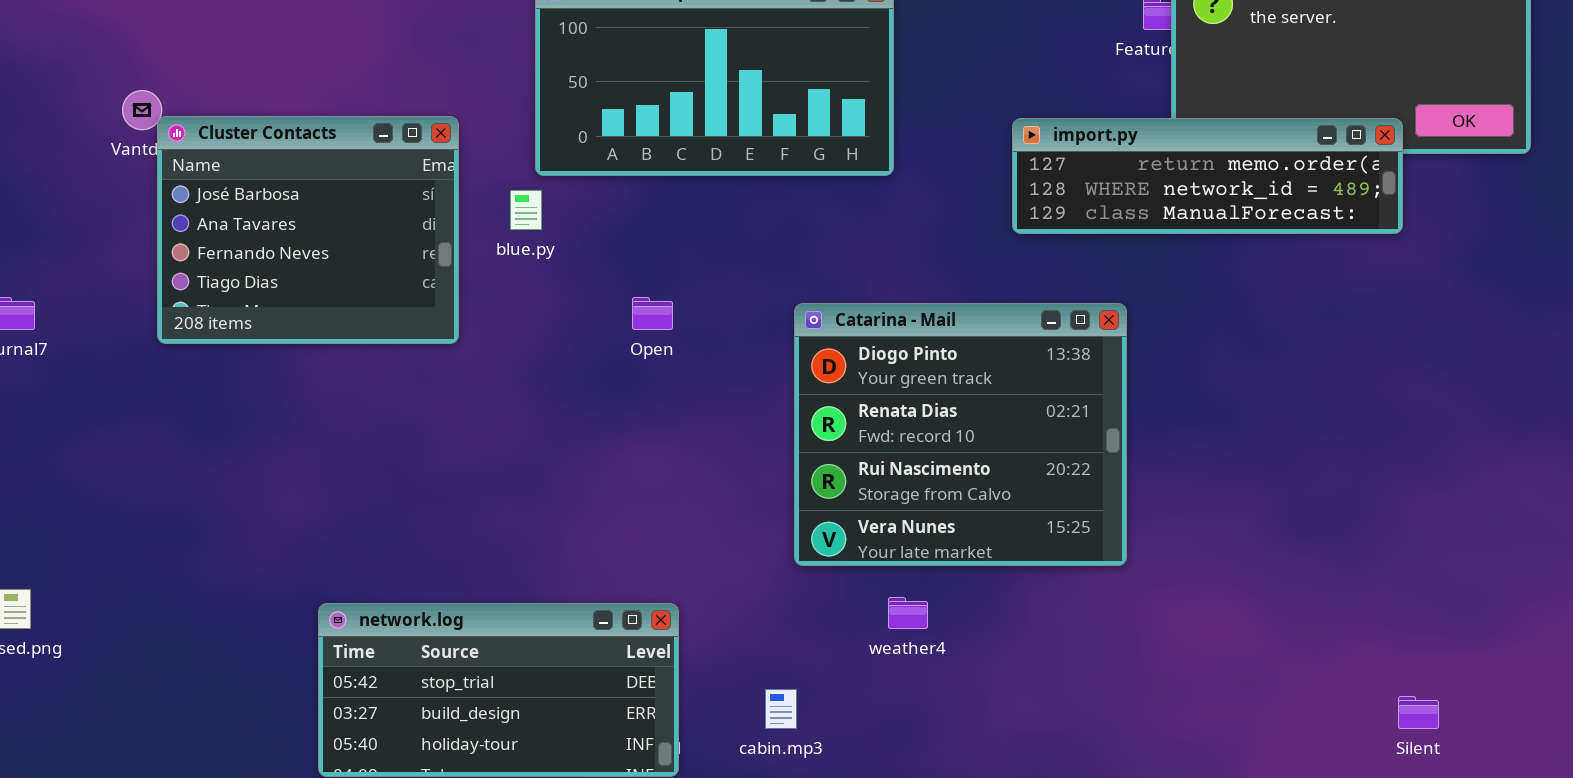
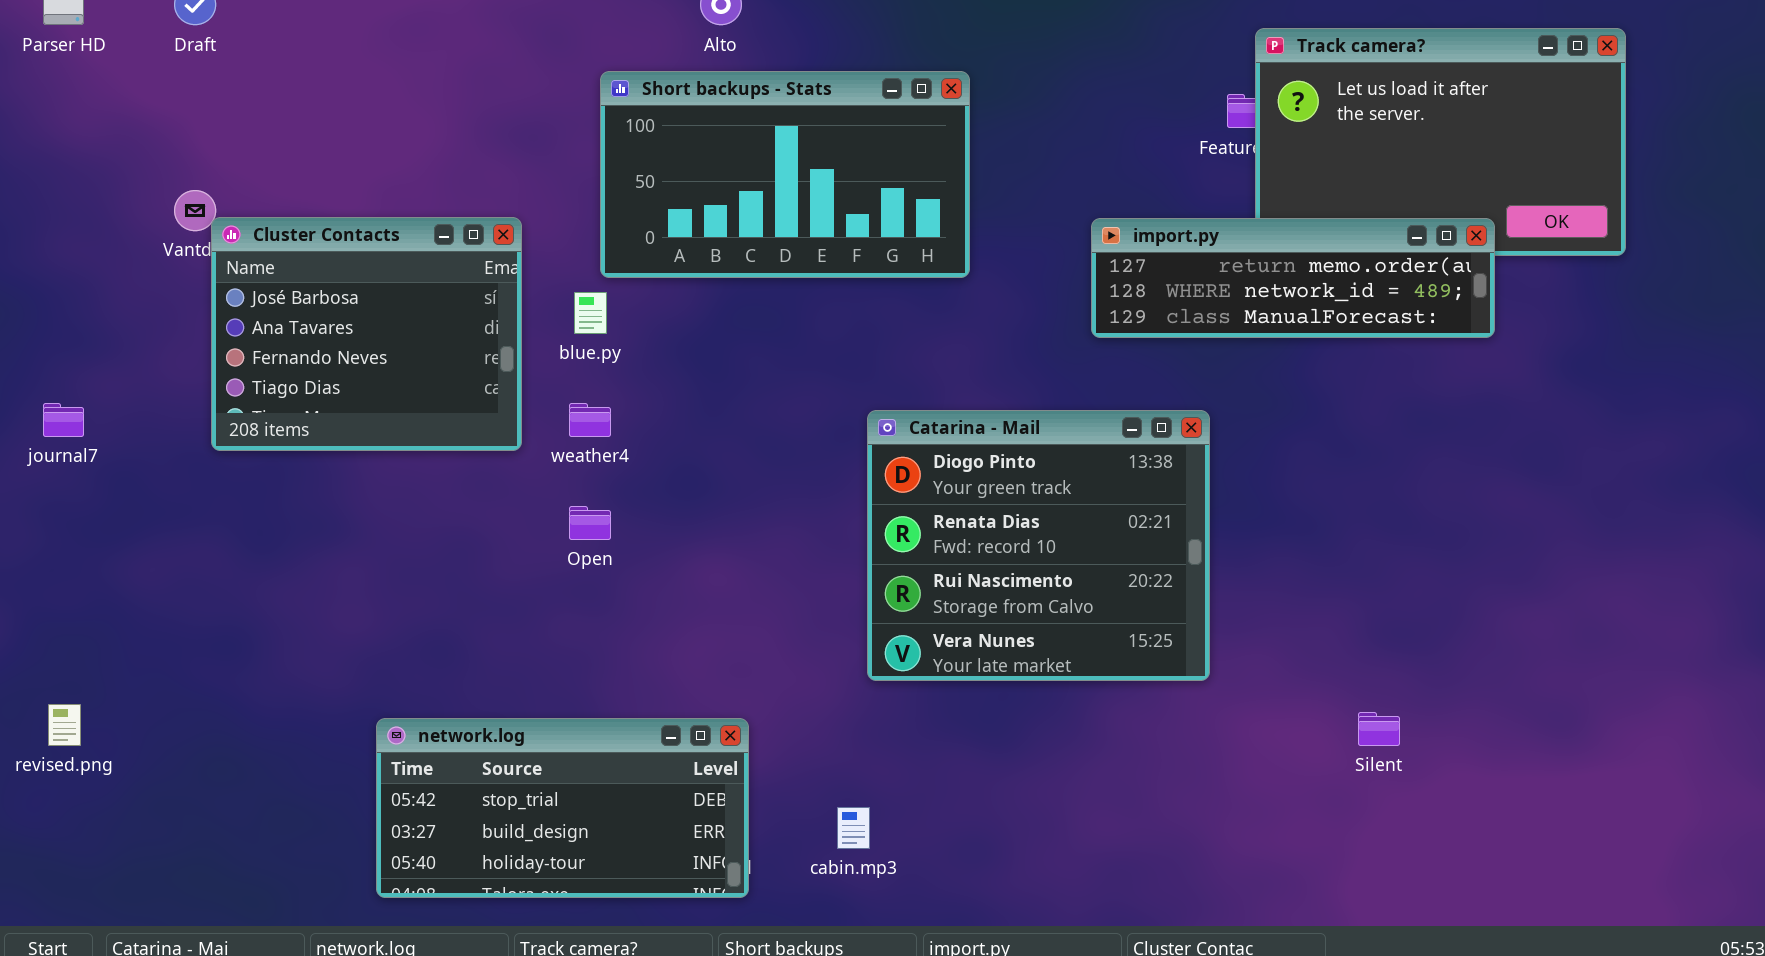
Open: [632,297,673,330] -> [569,506,611,540], moved
weather4: [888,597,928,629] -> [569,403,611,437], moved
Silent: [1398,696,1439,729] -> [1358,712,1400,746], moved

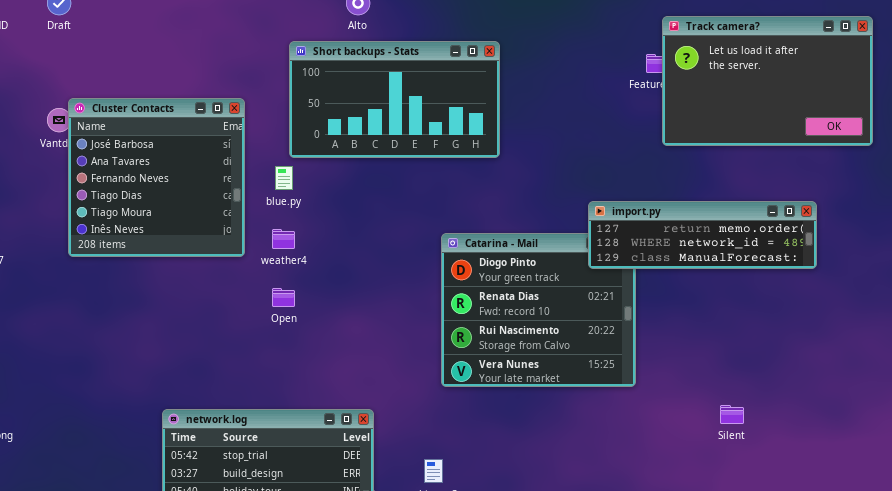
Cluster Contacts: [211,217,522,451] -> [68,98,245,257], resized
import.py: [1091,218,1495,338] -> [588,201,817,269], moved

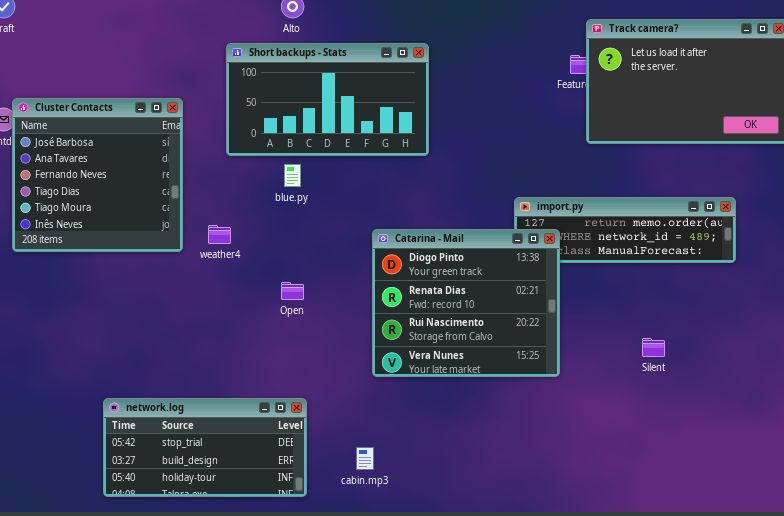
blue.py: [275,166,293,190] -> [284,164,301,187], moved
Catarina - Mail: [441,233,636,387] -> [372,229,560,377], raised
Open: [272,288,295,307] -> [281,282,304,300], moved
Silent: [720,405,744,424] -> [642,338,665,357], moved

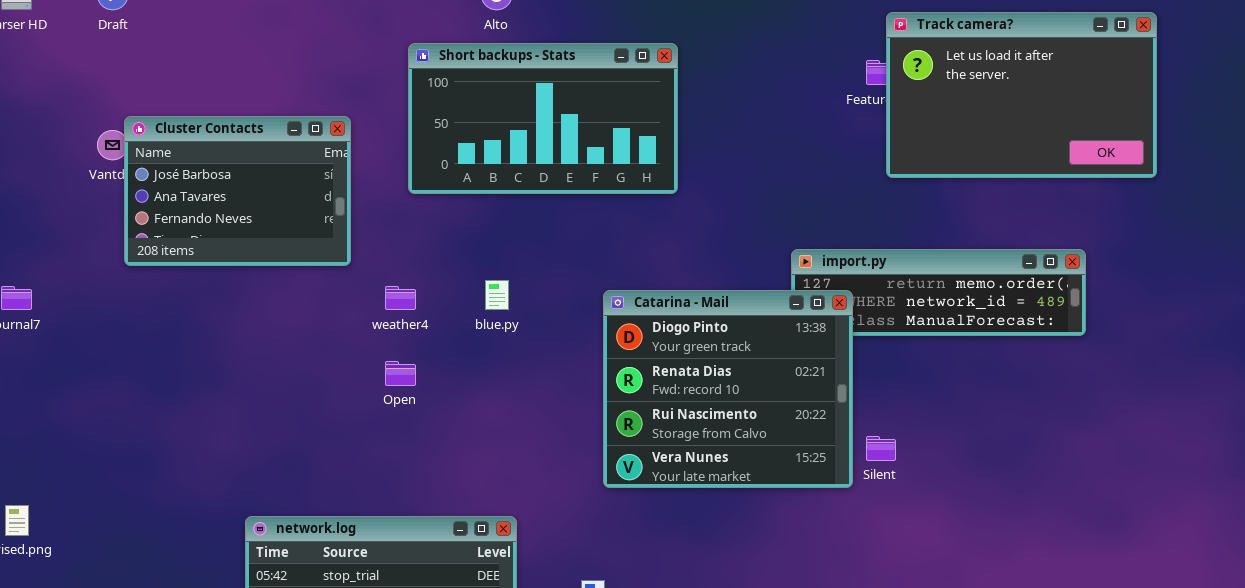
Cluster Contacts: [12,98,183,252] -> [124,116,351,266], resized
blue.py: [284,164,301,187] -> [485,280,509,310], moved
Open: [281,282,304,300] -> [385,361,416,386], moved
Silent: [642,338,665,357] -> [866,436,896,461], moved

